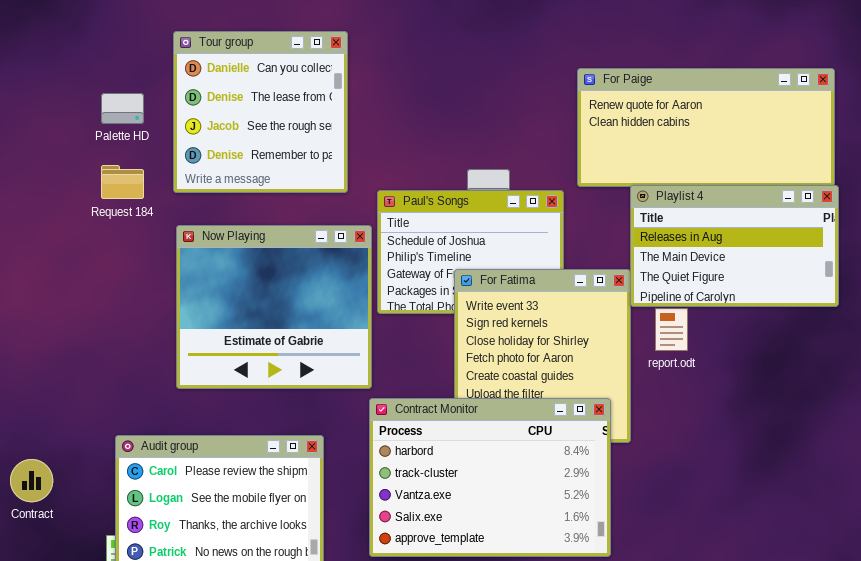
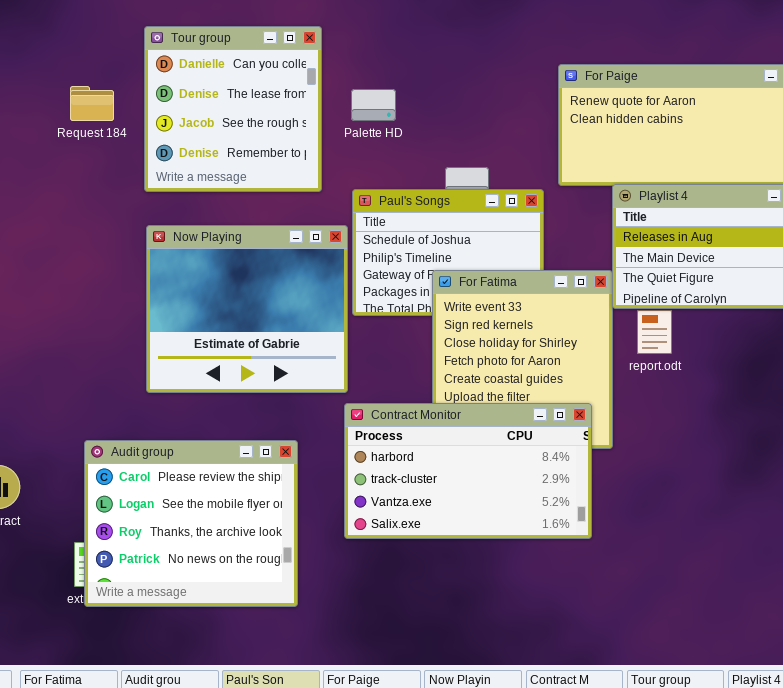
Palette HD: [101,93,144,124] -> [351,89,396,121], moved
Request 184: [101,165,144,199] -> [70,86,114,121], moved
Contract Monitor: [369,398,611,557] -> [344,403,592,539], resized

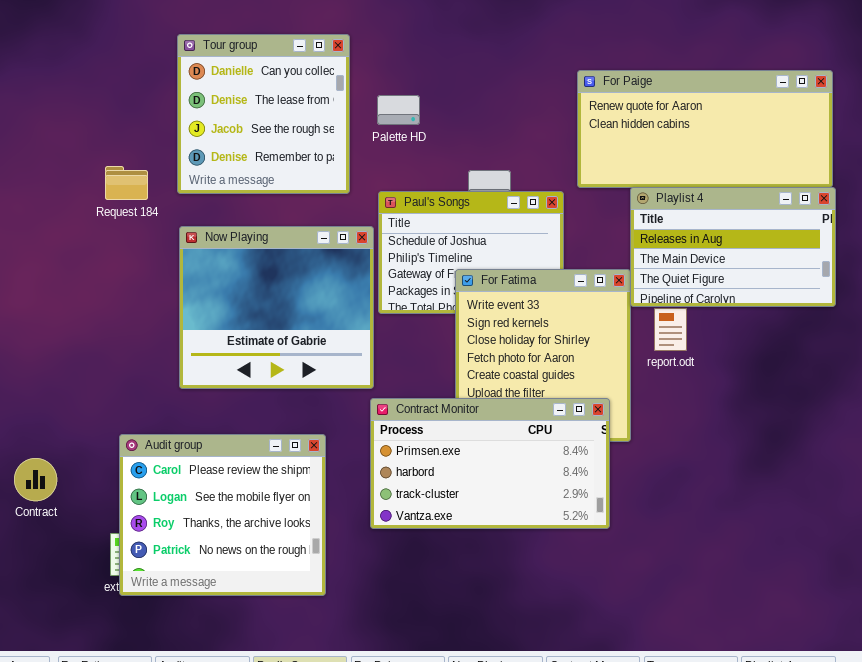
Request 184: [70,86,114,121] -> [105,166,148,200], moved
Contract Monitor: [344,403,592,539] -> [370,398,610,529], scrolled up 1 row

